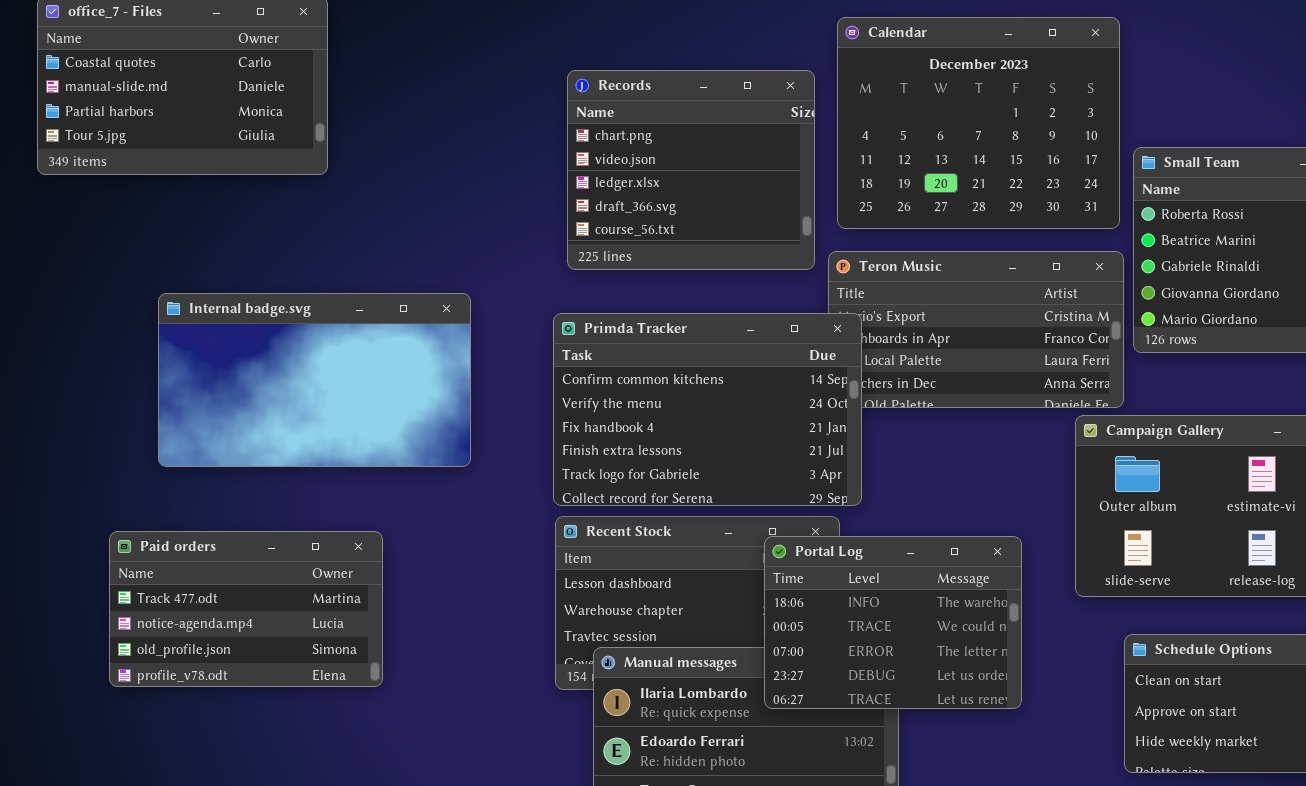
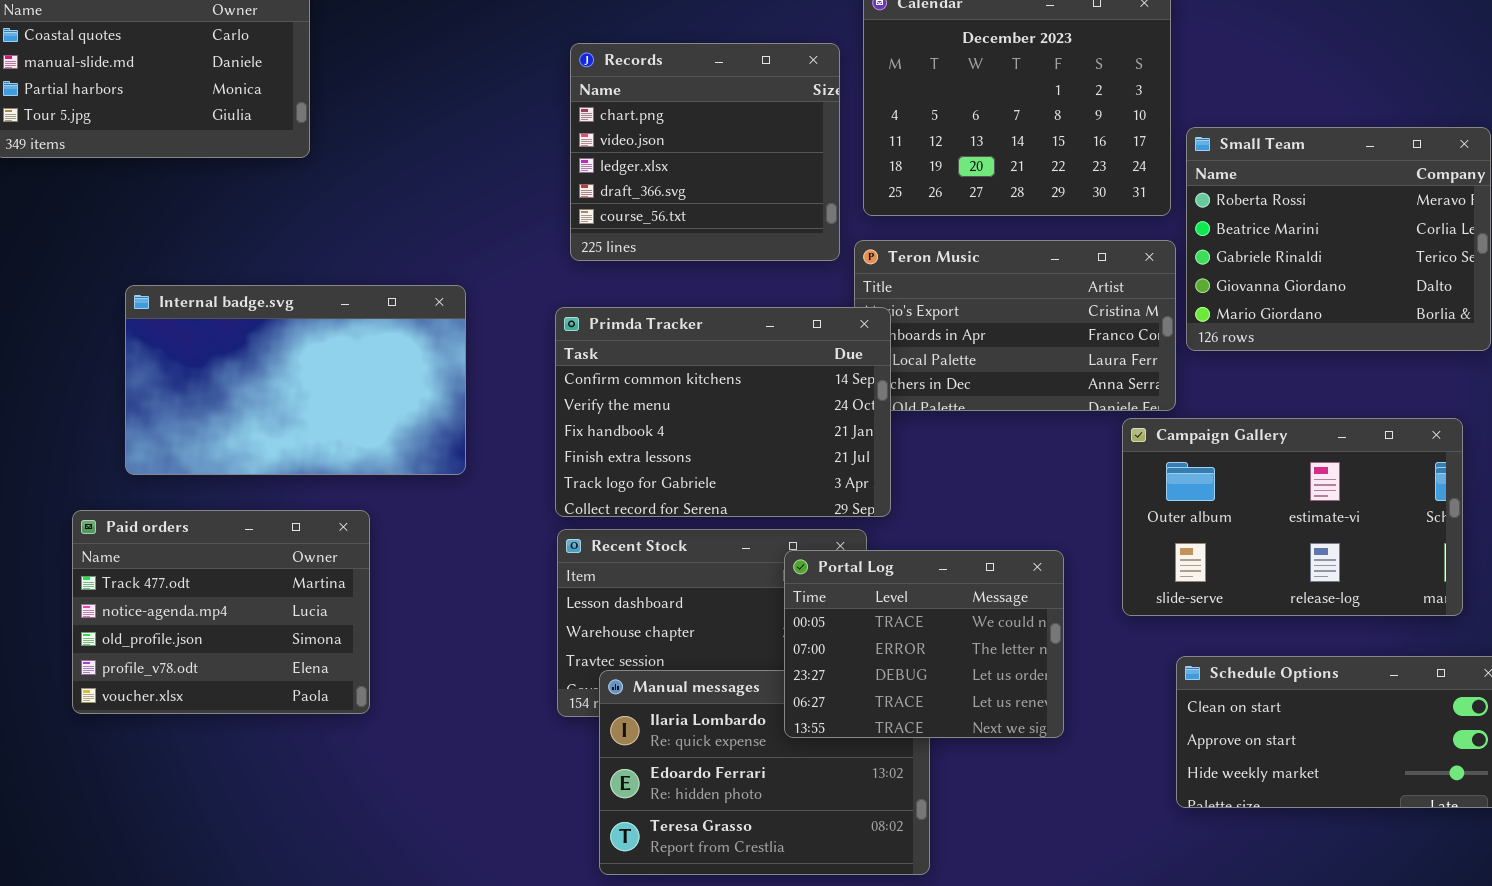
Paid orders: [109,531,383,687] -> [72,510,370,714], resized
Portal Log: [764,536,1022,709] -> [784,550,1064,738], scrolled down 1 row

